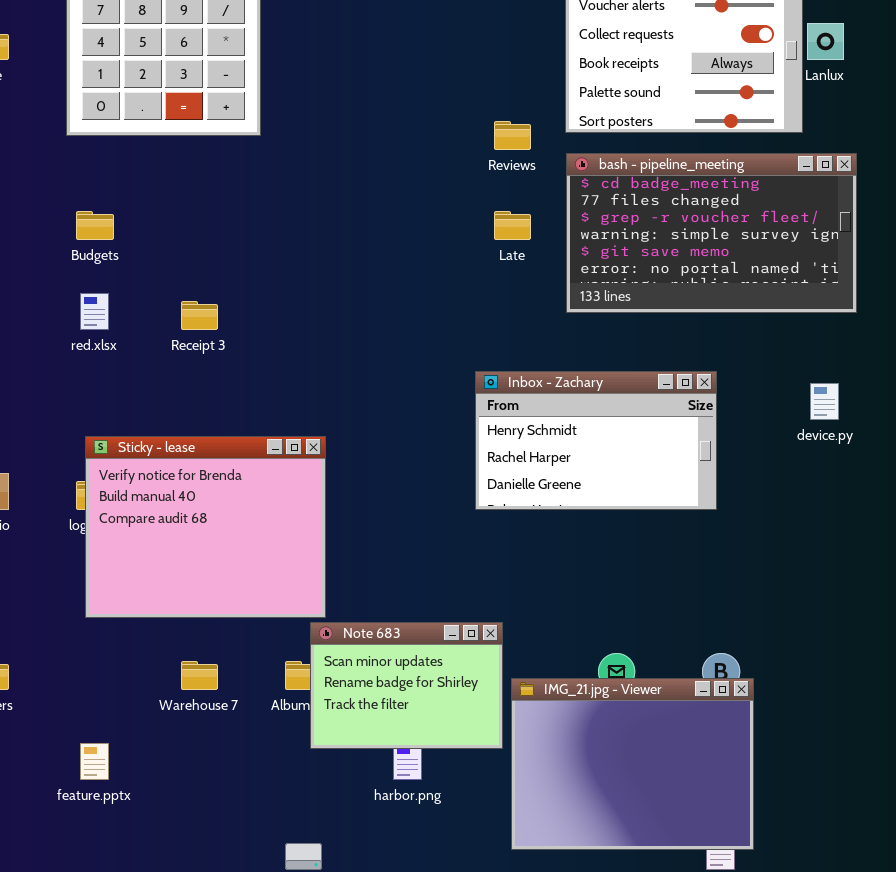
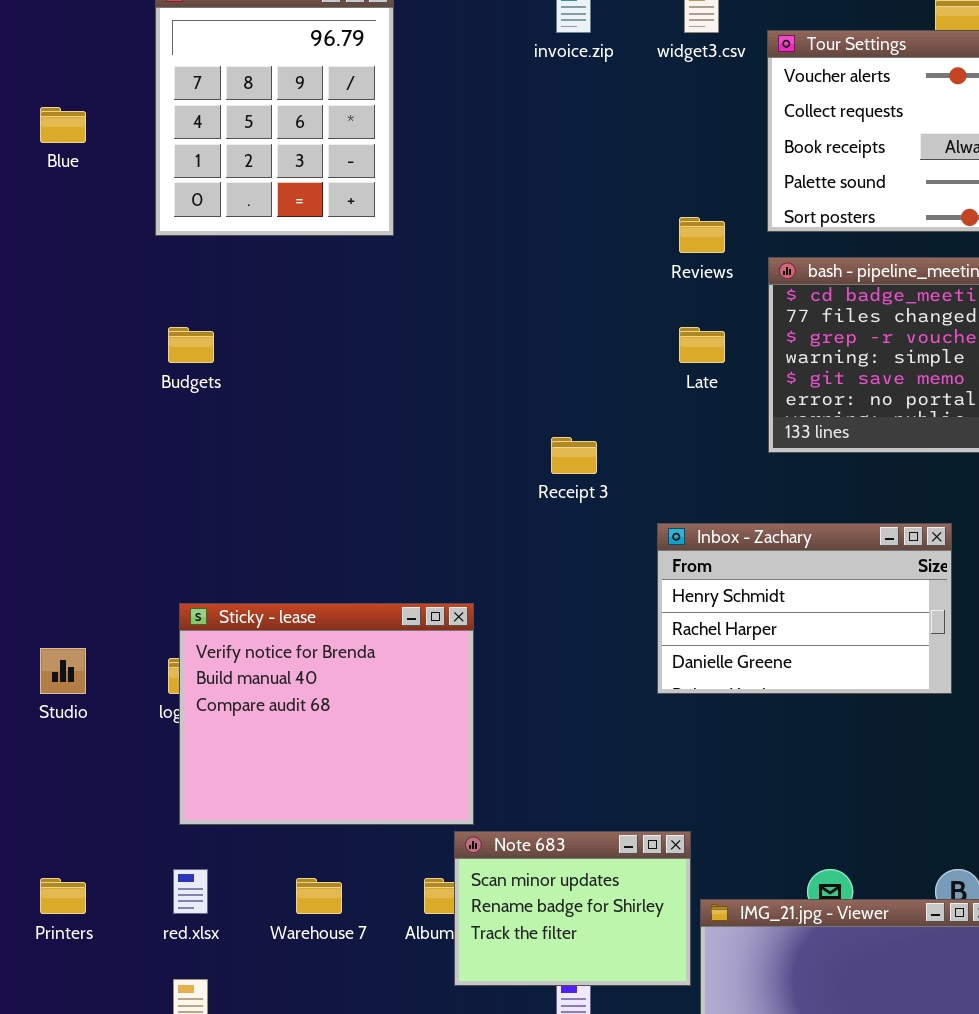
red.xlsx: [80,293,109,330] -> [173,869,208,914], moved
Receipt 3: [181,301,218,330] -> [551,437,597,474], moved

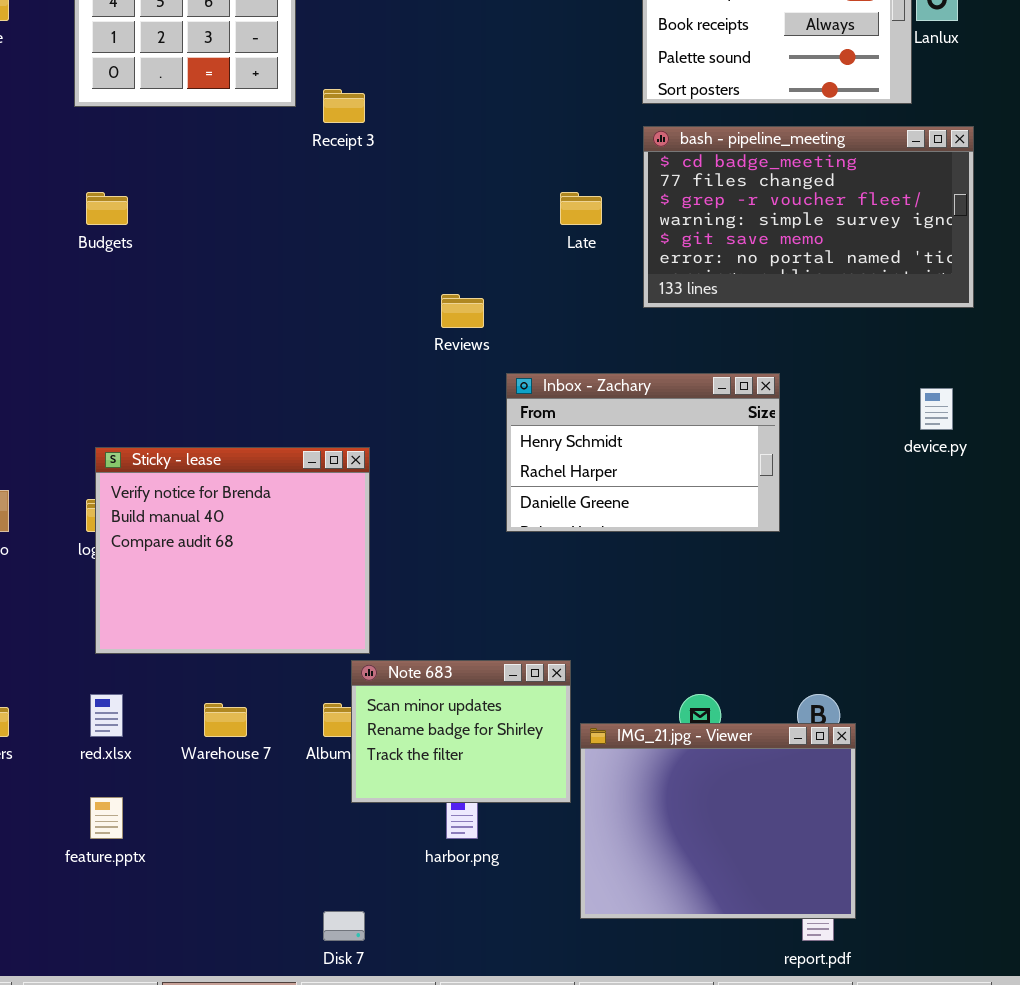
Reviews: [679,217,725,253] -> [441,294,484,328], moved
Receipt 3: [551,437,597,474] -> [323,89,365,123], moved
Inbox - Zachary: [657,523,952,694] -> [506,373,780,532], moved

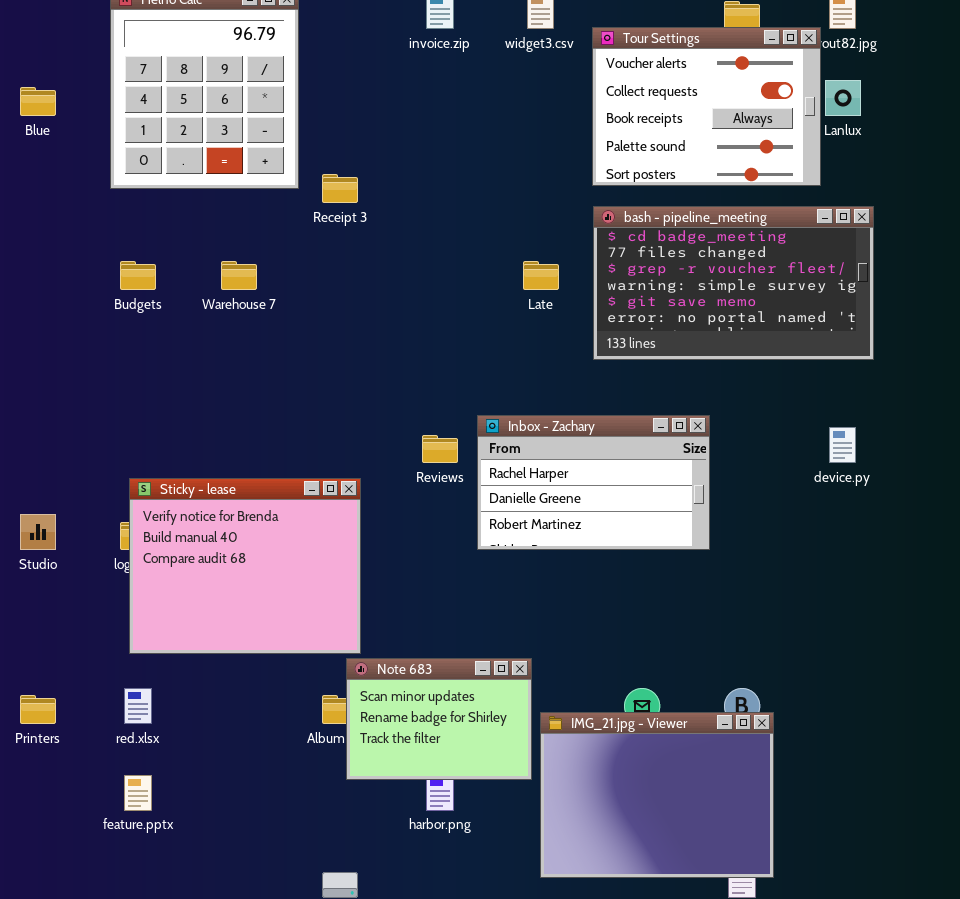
Reviews: [441,294,484,328] -> [422,435,458,463], moved
Inbox - Zachary: [506,373,780,532] -> [477,415,710,550], scrolled down 1 row
Warehouse 7: [204,703,247,737] -> [221,261,257,290], moved

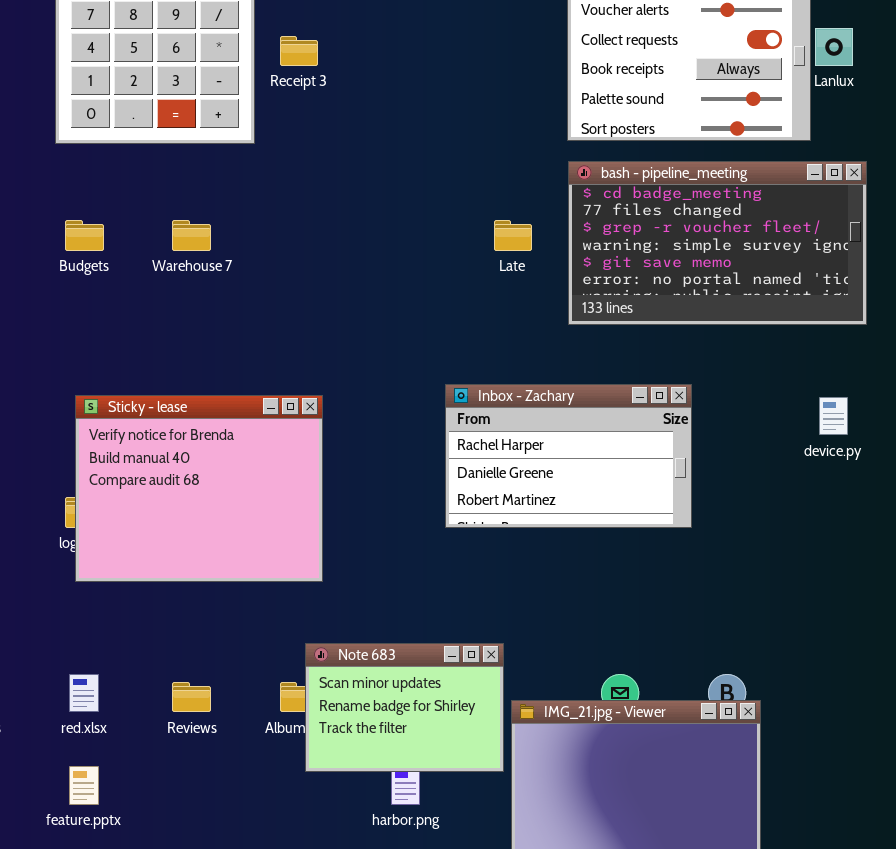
Receipt 3: [322,174,358,203] -> [280,36,318,66], moved
Reviews: [422,435,458,463] -> [172,682,211,712], moved
Sticky - lease: [129,478,361,654] -> [75,395,323,582], moved

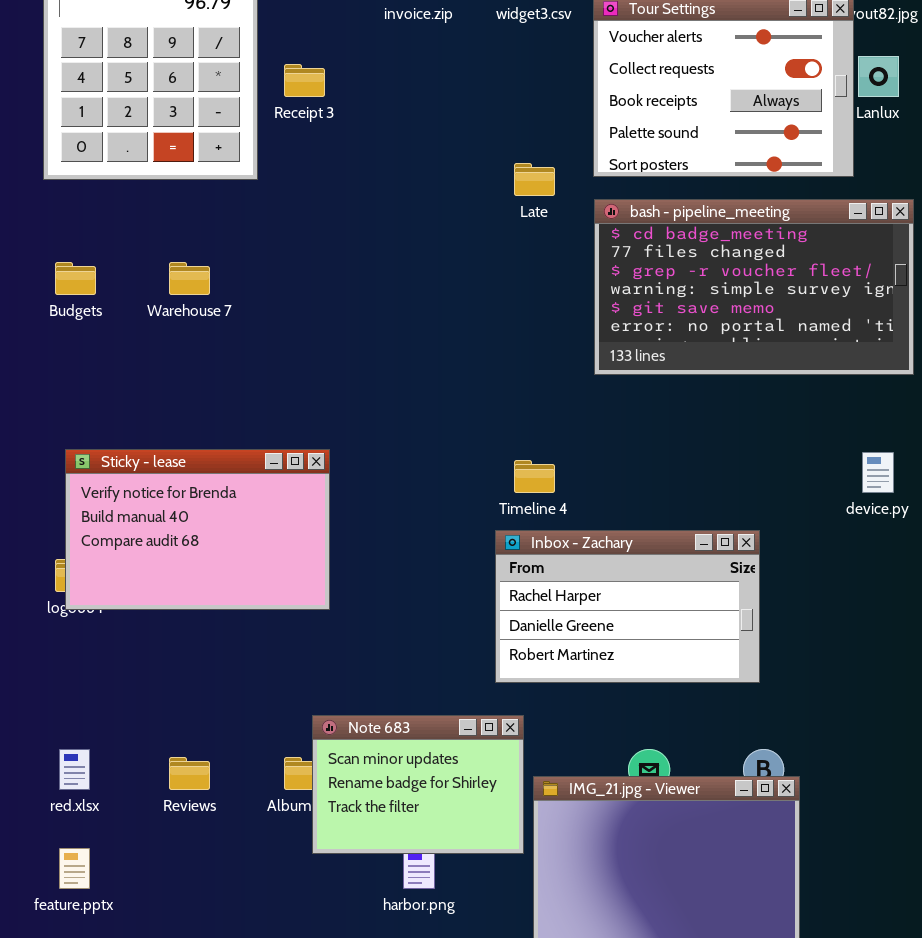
Late: [494,220,532,251] -> [514,163,555,196], moved
Inbox - Zachary: [445,384,692,528] -> [495,530,760,683], moved
Sticky - lease: [75,395,323,582] -> [65,449,330,610], resized

